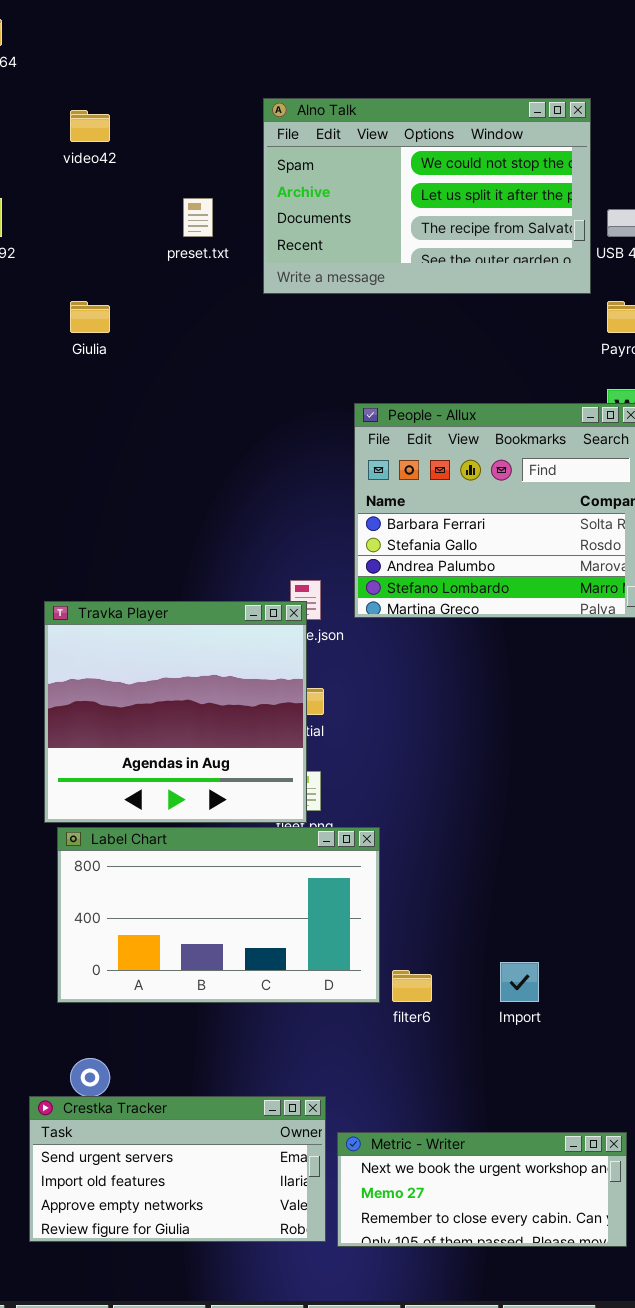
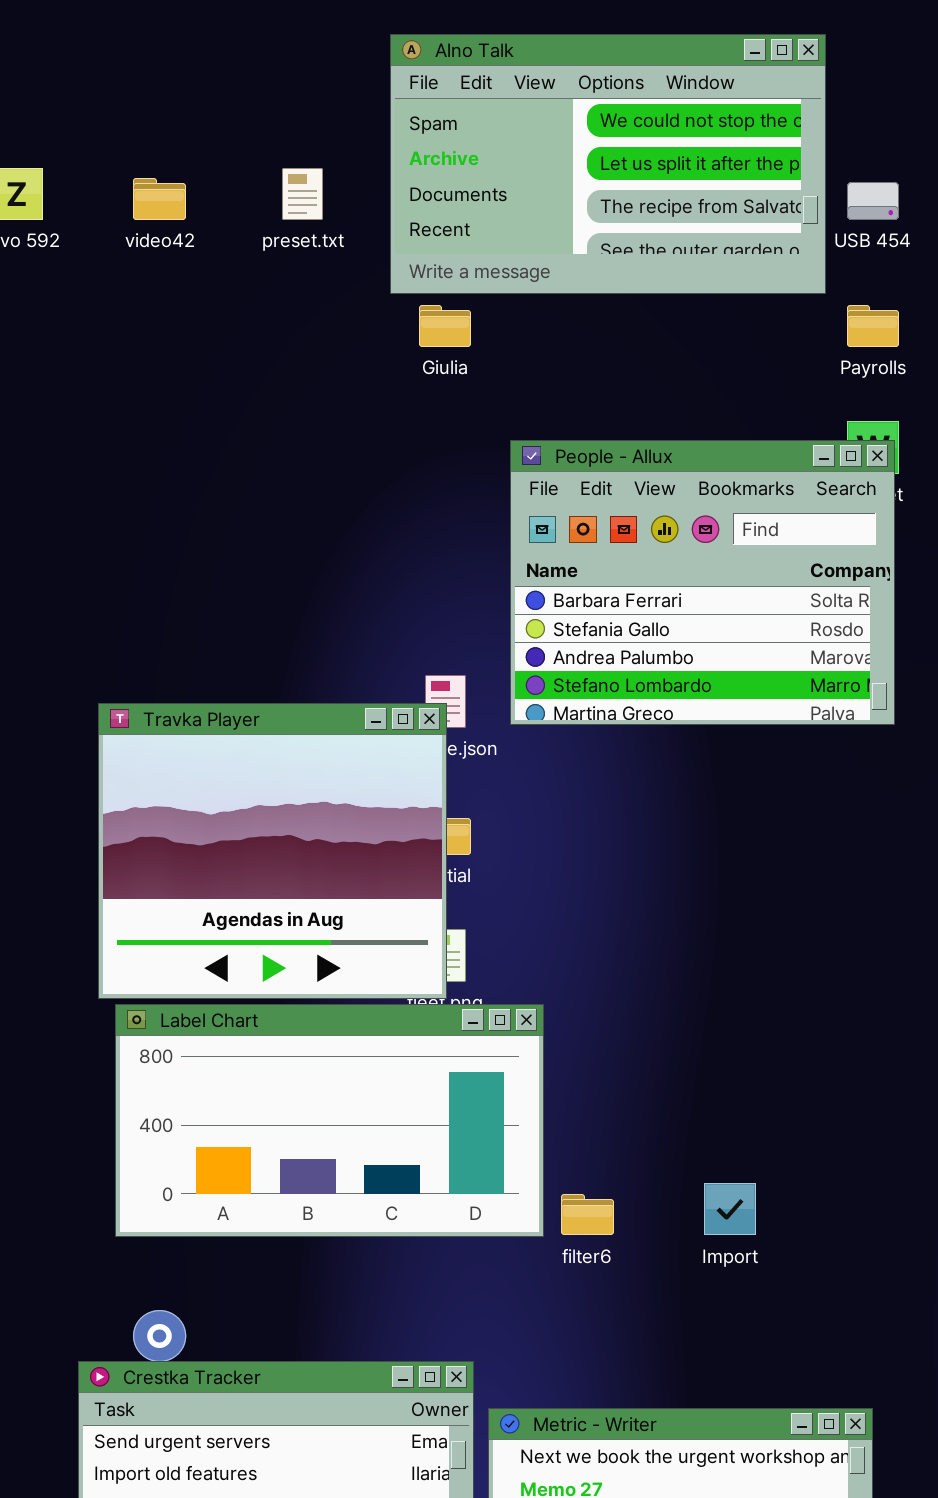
video42: [70,110,110,142] -> [133,178,186,220], moved
Giulia: [70,301,110,333] -> [419,305,471,347], moved

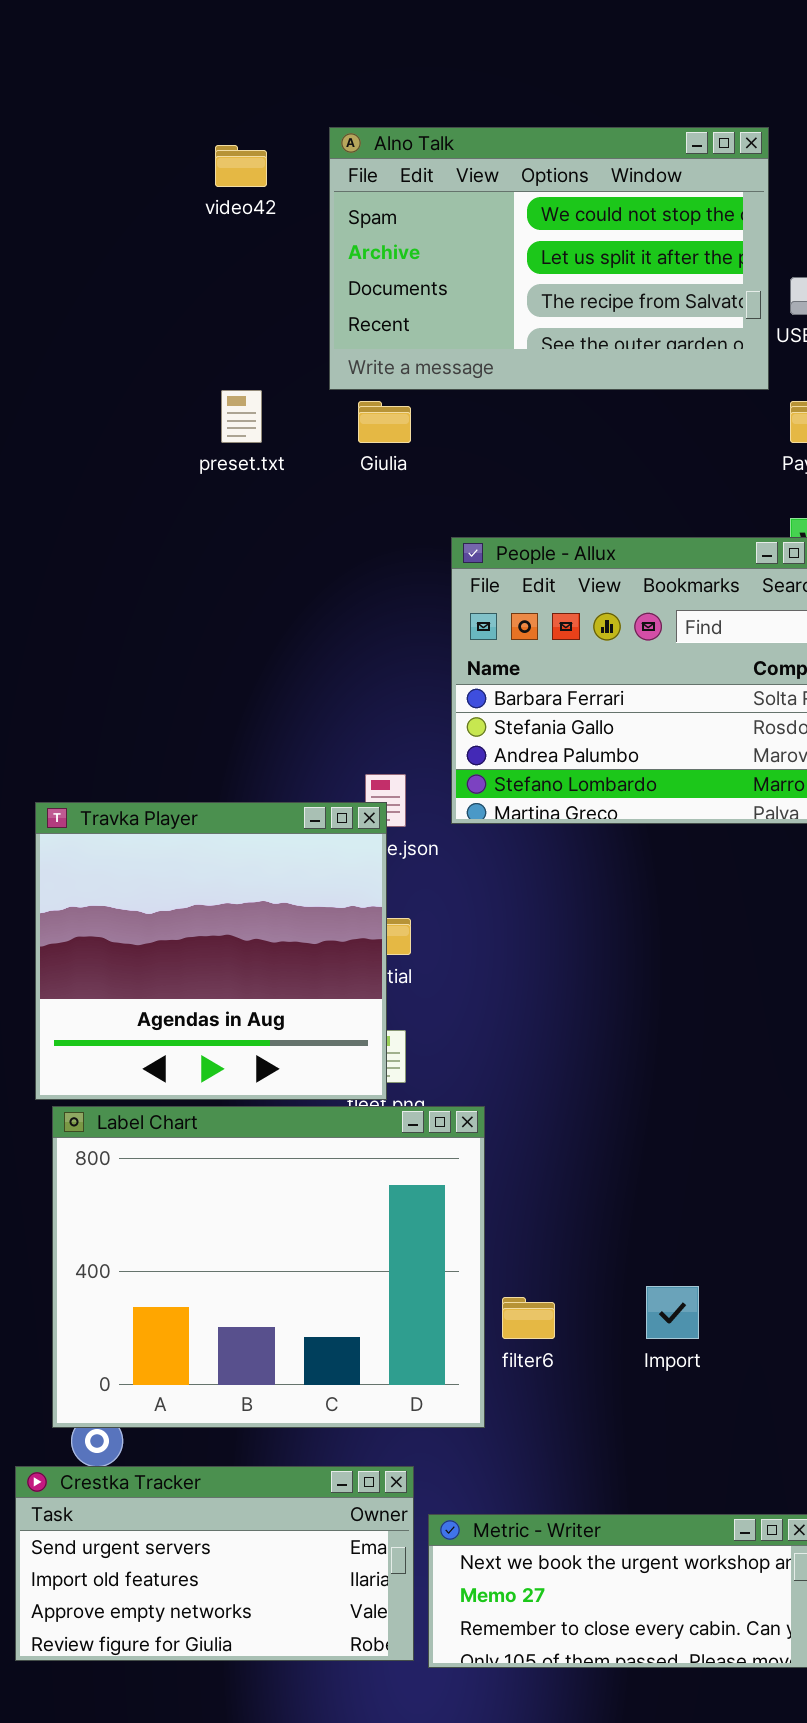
preset.txt: [282,168,323,220] -> [221,390,262,443], moved
video42: [133,178,186,220] -> [215,145,267,187], moved
Label Chart: [115,1004,544,1237] -> [52,1106,485,1428], resized

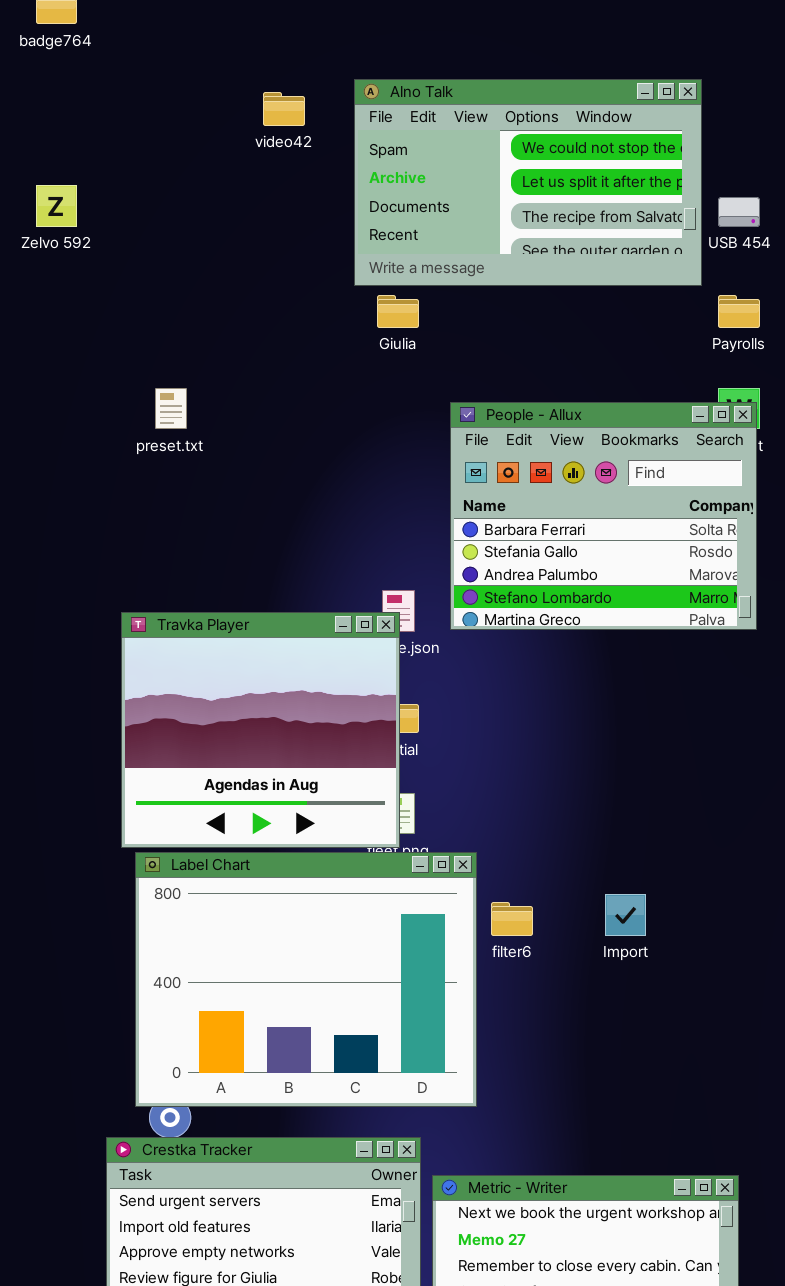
preset.txt: [221,390,262,443] -> [155,388,187,429], moved
Import: [646,1286,699,1339] -> [605,894,646,936], moved
filter6: [502,1297,555,1339] -> [491,902,533,936], moved

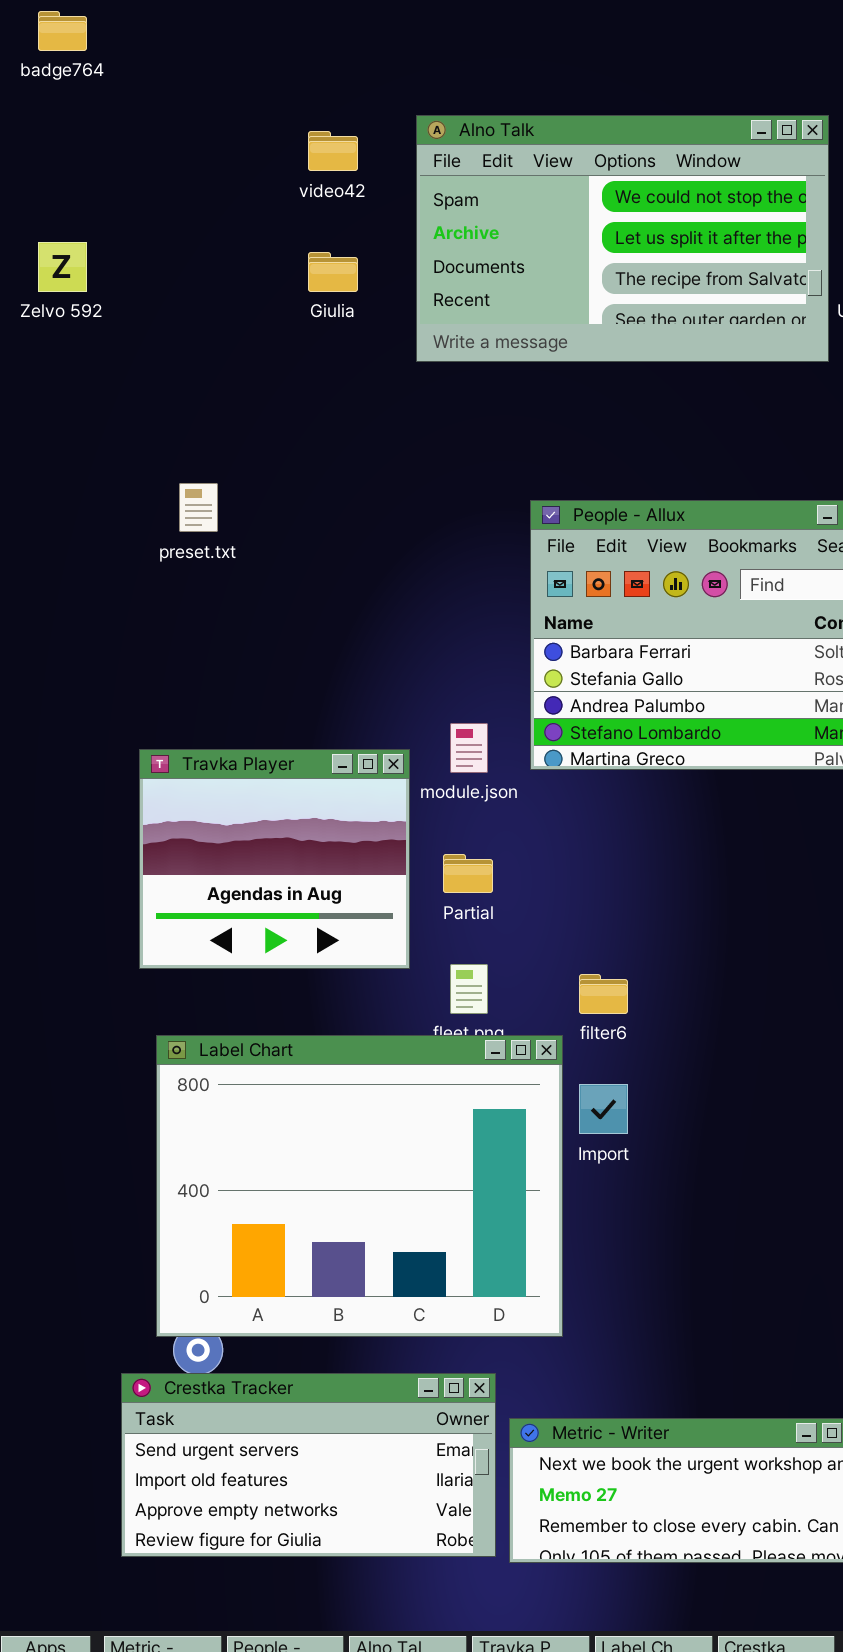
Giulia: [377,295,419,328] -> [308,252,358,292], moved
Travka Player: [121,612,400,848] -> [139,749,410,969], resized
Import: [605,894,646,936] -> [579,1084,628,1134], moved
filter6: [491,902,533,936] -> [579,974,628,1014], moved

